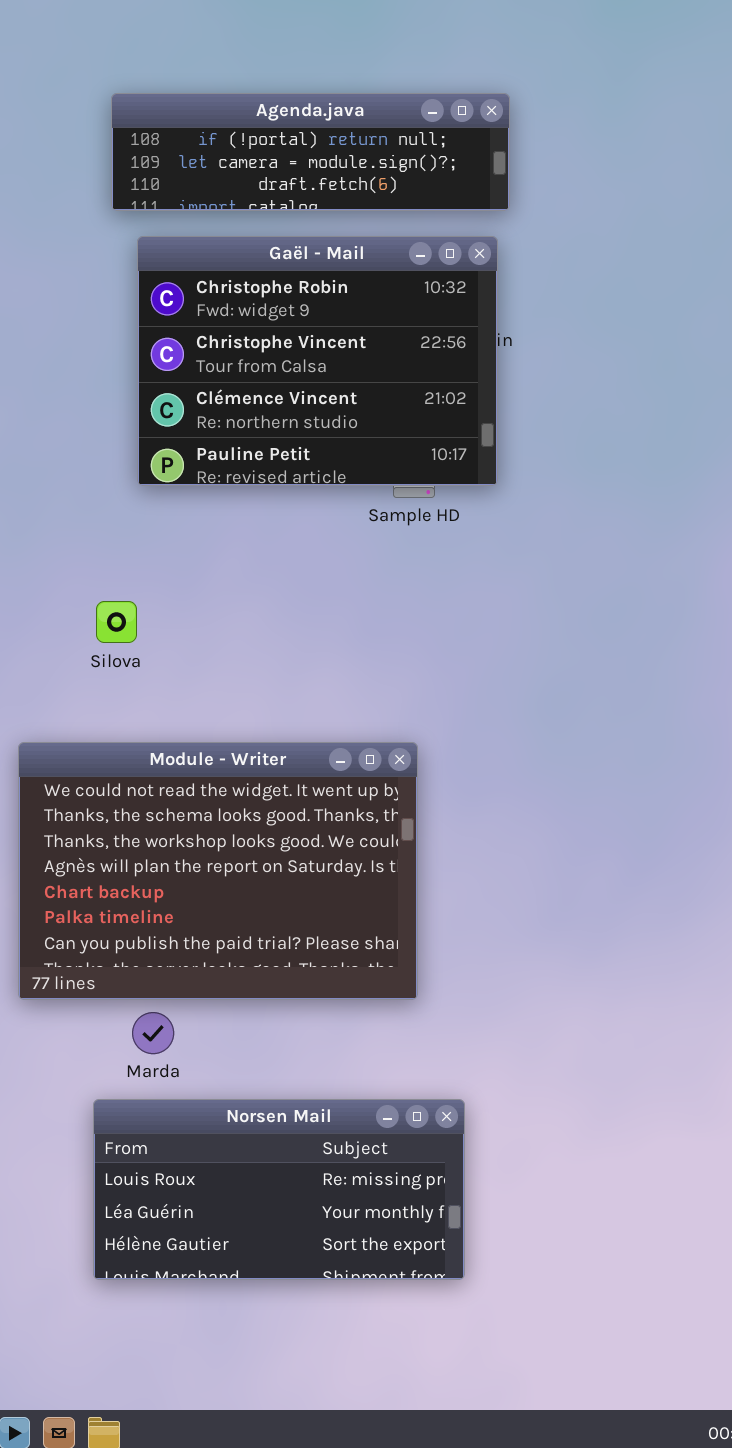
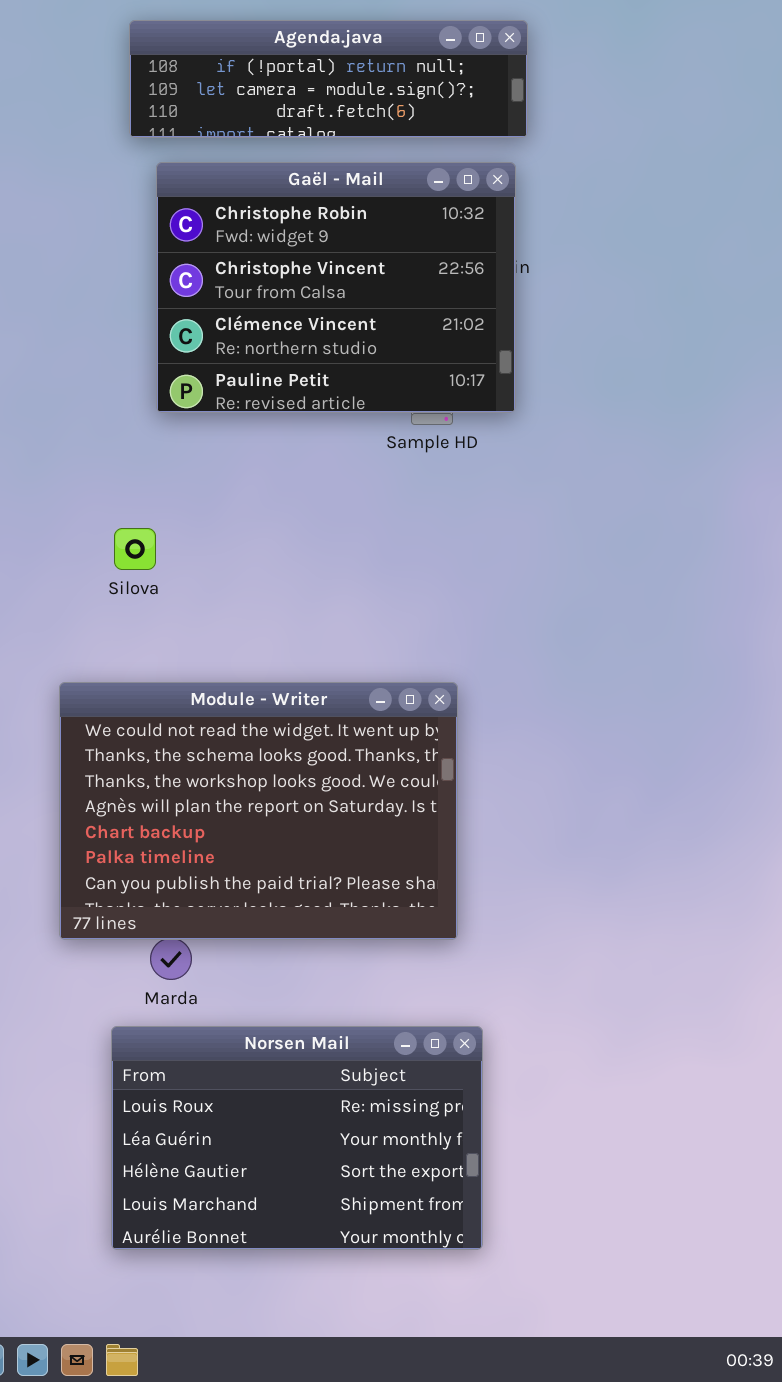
Module - Writer: [18,742,418,1000] -> [59,682,458,940], moved
Norsen Mail: [93,1099,465,1280] -> [111,1026,483,1250], resized

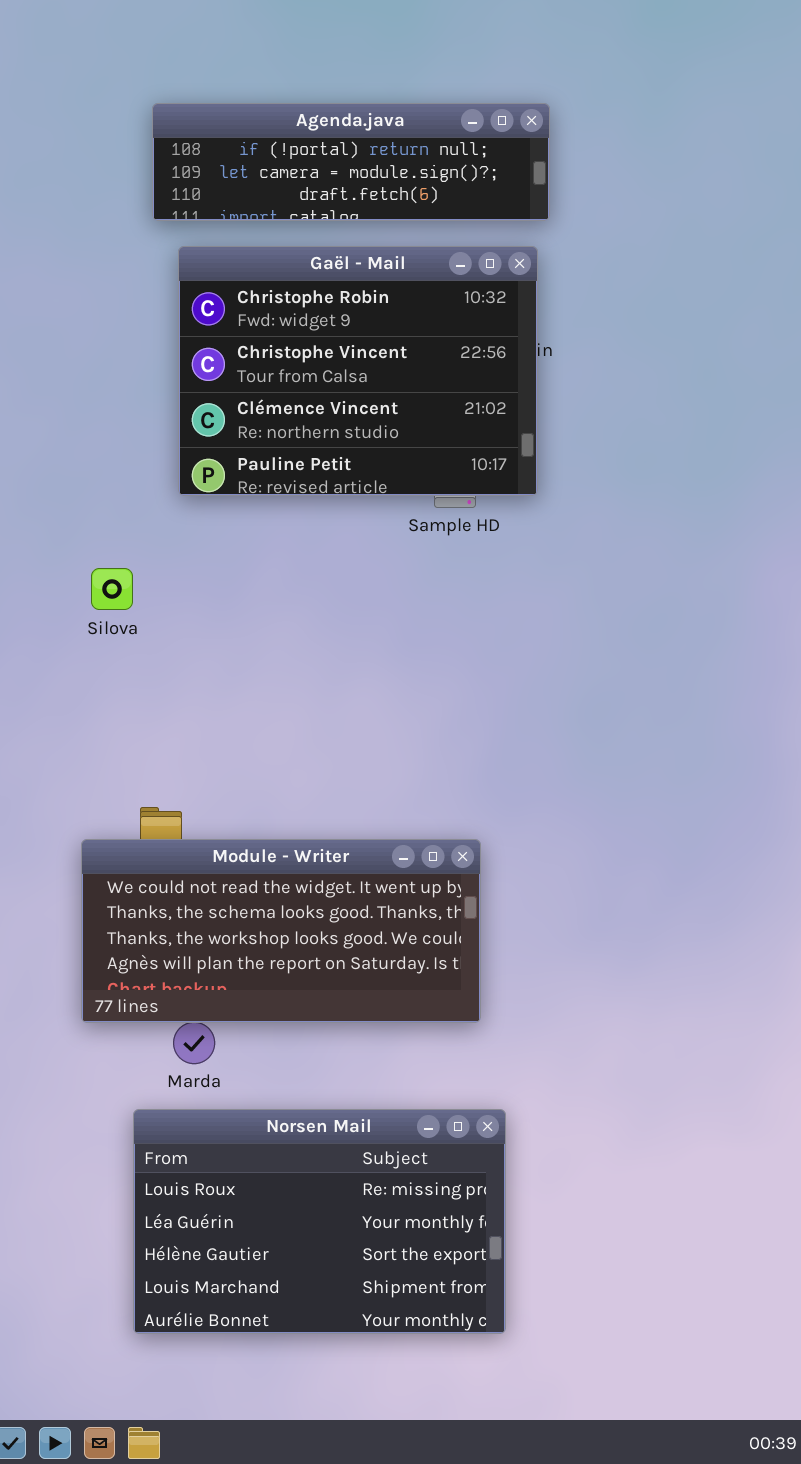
Silova: [114,528,156,570] -> [91,568,133,610], moved
Module - Writer: [59,682,458,940] -> [81,839,481,1023], resized

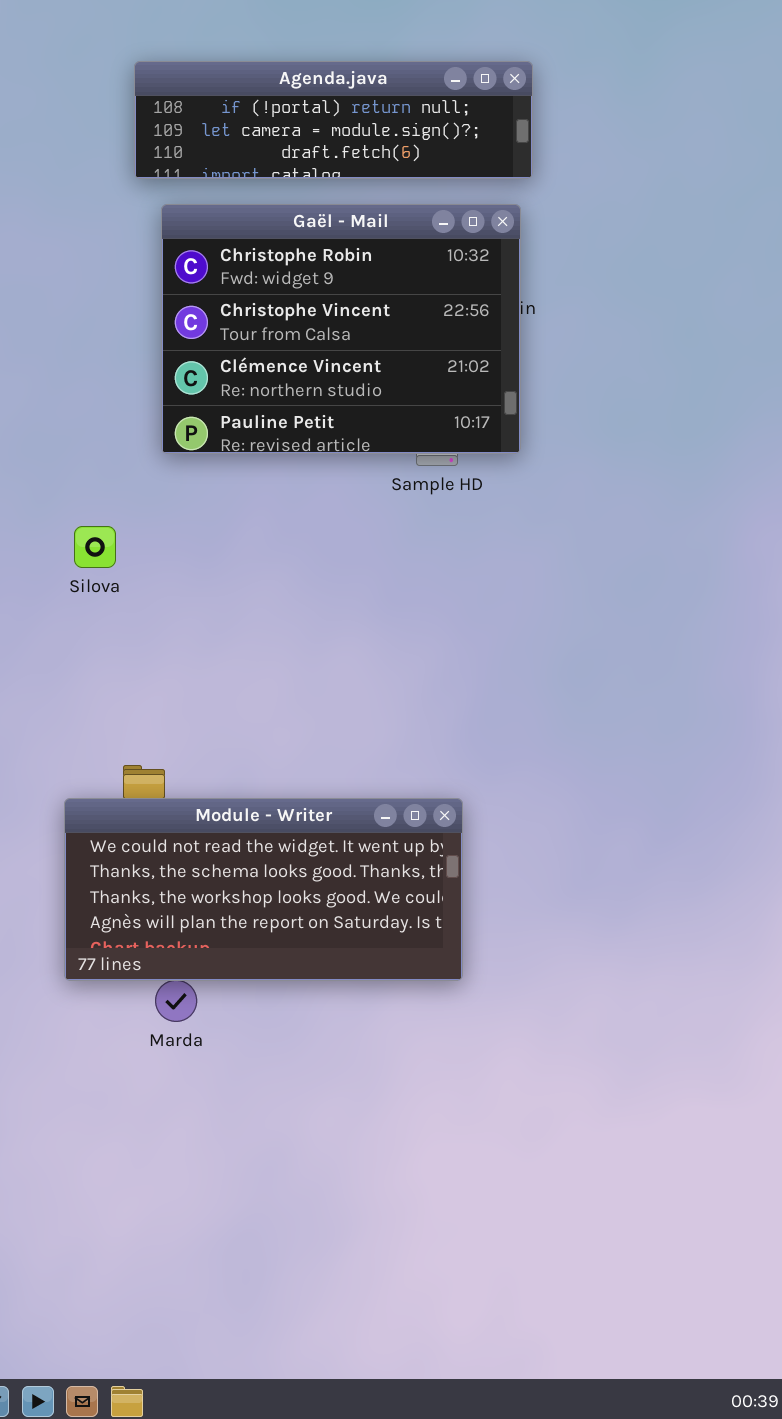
Norsen Mail: [133,1109,506,1334] -> none, closed

